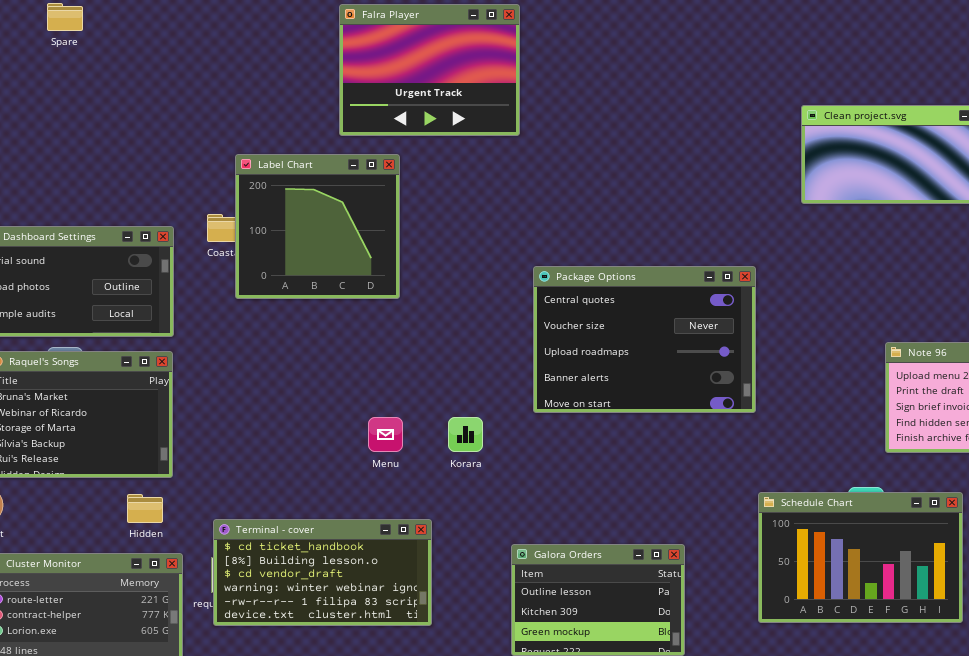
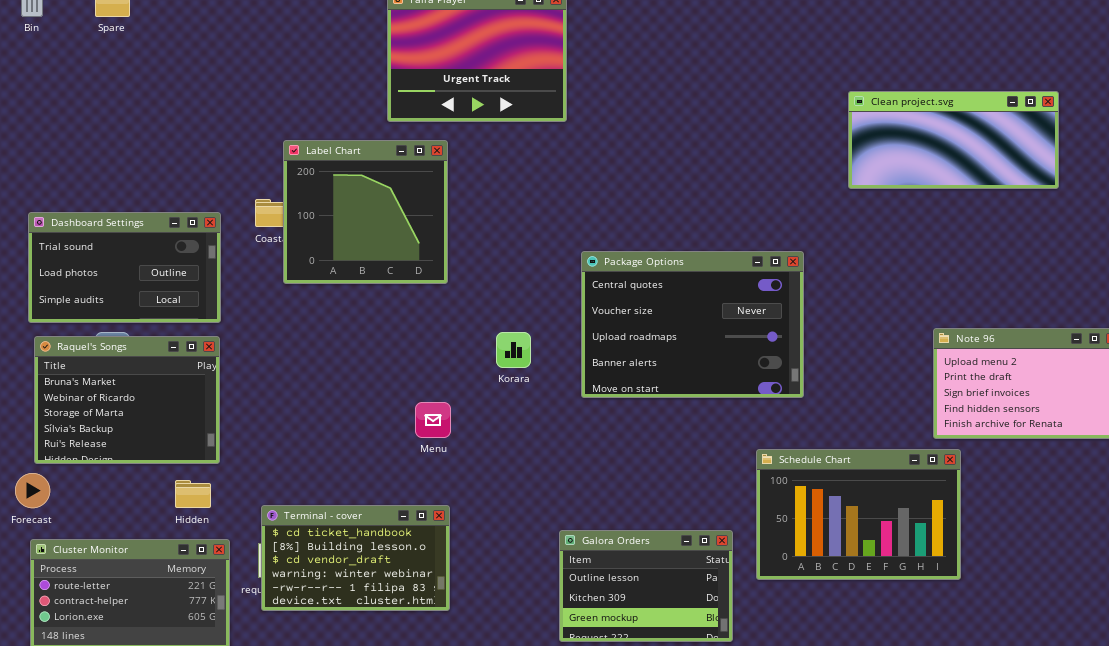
Korara: [448,417,483,452] -> [496,332,531,368], moved
Schedule Chart: [758,492,963,623] -> [756,449,961,580], moved
Terminal - cover: [213,519,432,626] -> [261,505,450,611], resized

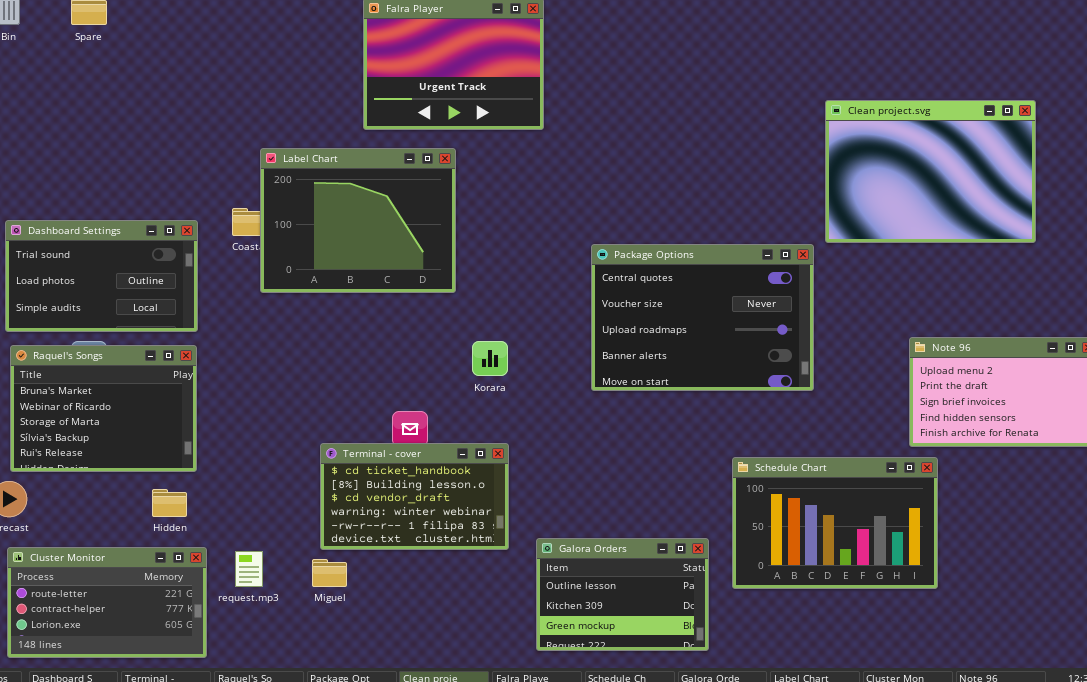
Clean project.svg: [848,91,1059,189] -> [825,100,1036,243], resized
Label Chart: [283,140,448,284] -> [260,148,456,293], resized
Package Options: [581,251,804,398] -> [591,244,814,391], moved
Terminal - cover: [261,505,450,611] -> [320,443,509,550], moved

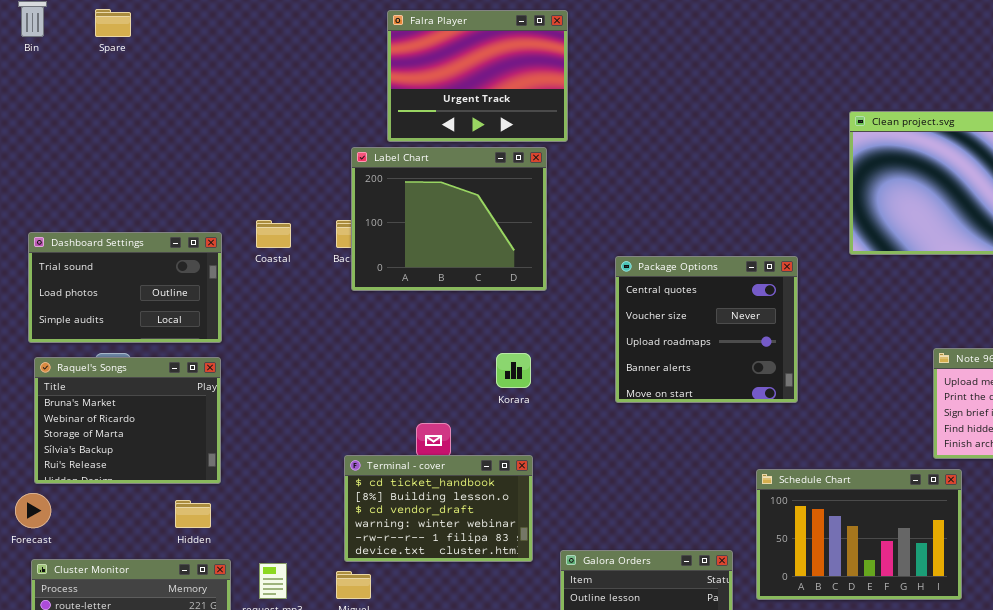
Label Chart: [260,148,456,293] -> [351,147,547,291], moved
Package Options: [591,244,814,391] -> [615,256,798,403], resized

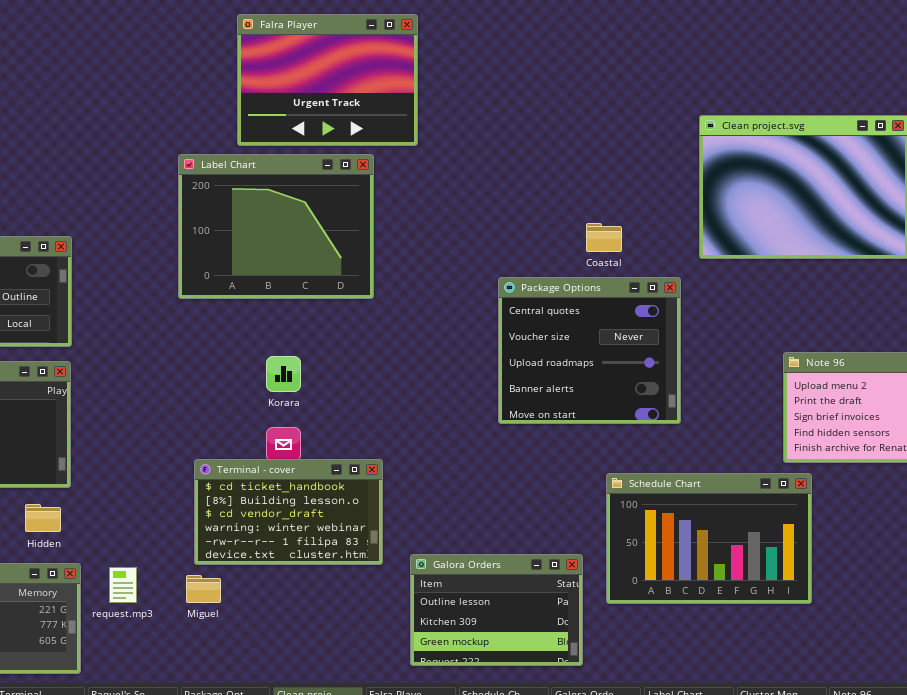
Label Chart: [351,147,547,291] -> [178,154,374,299], moved
Coastal: [256,220,291,248] -> [586,223,622,252], moved
Package Options: [615,256,798,403] -> [498,277,681,424], moved
Korara: [496,353,531,388] -> [266,356,301,392], moved

